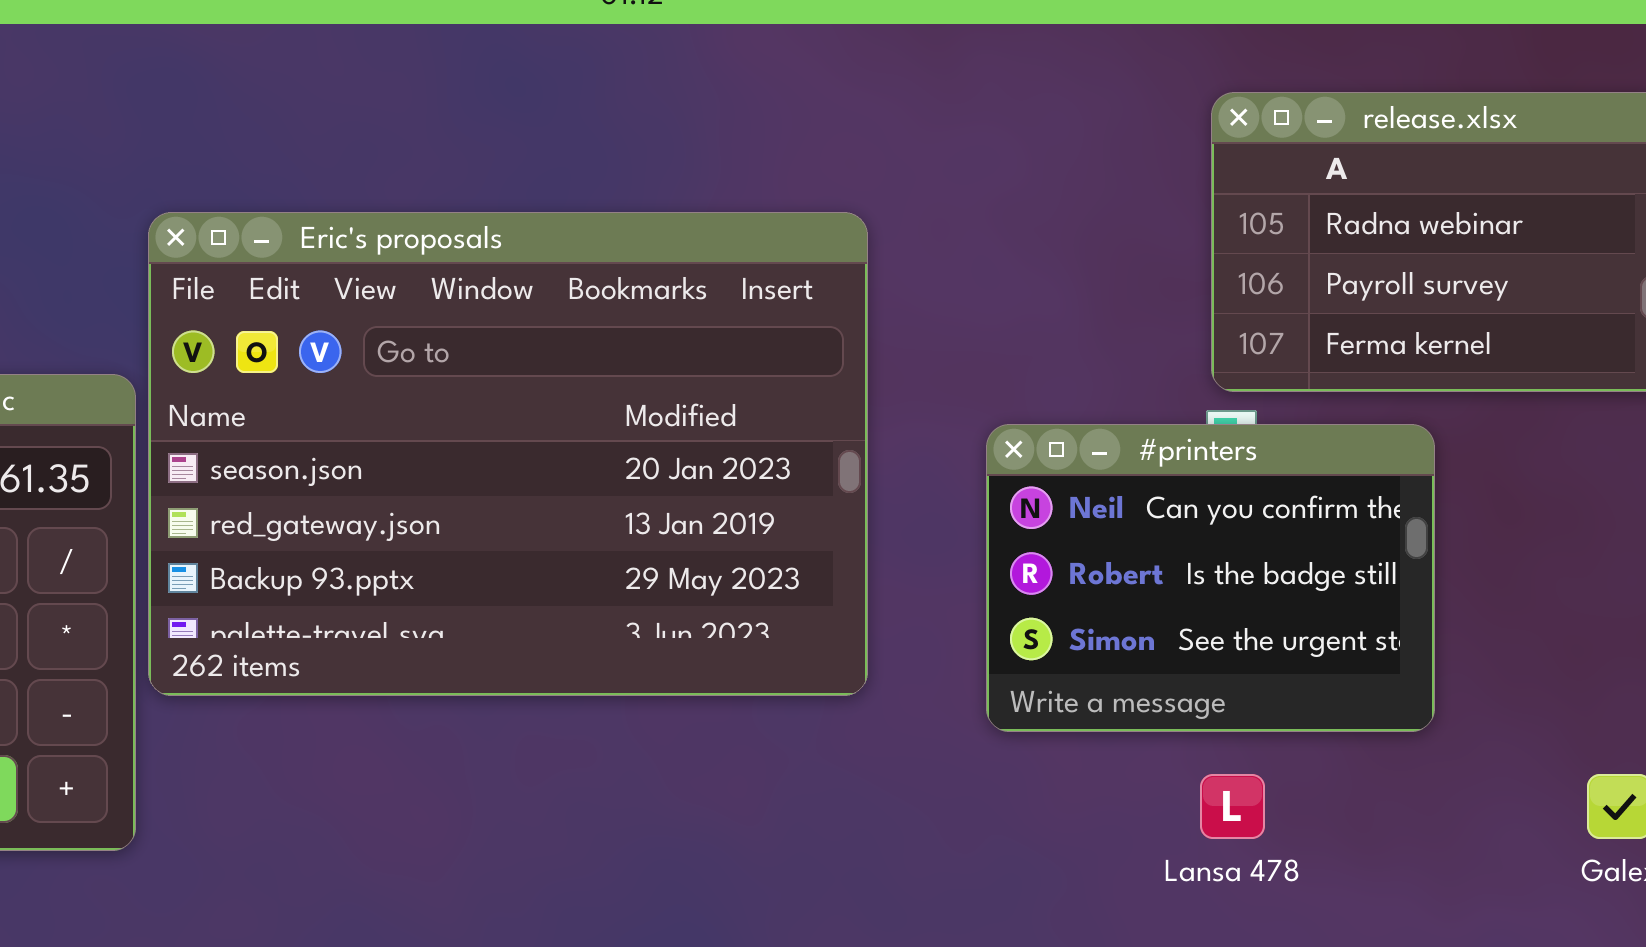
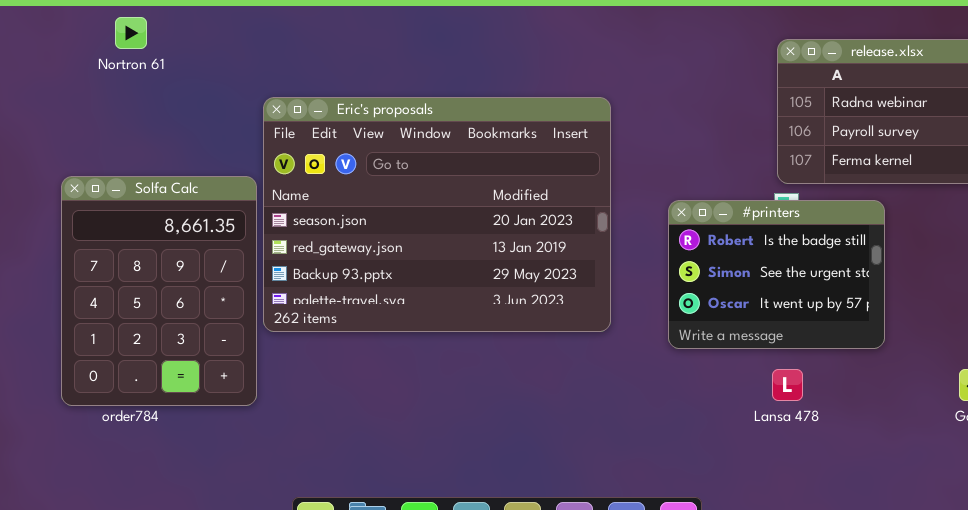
#printers: [986,424,1435,732] -> [668,200,885,349], scrolled down 1 row

